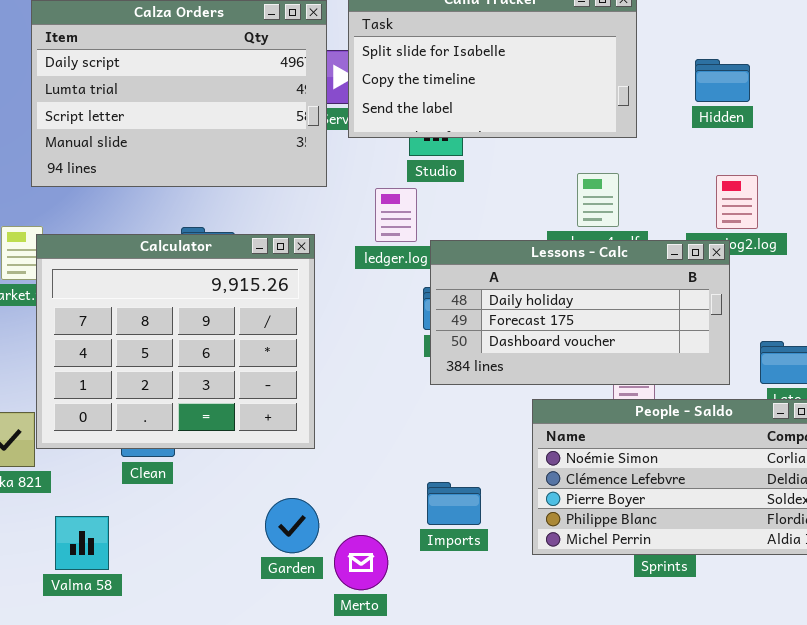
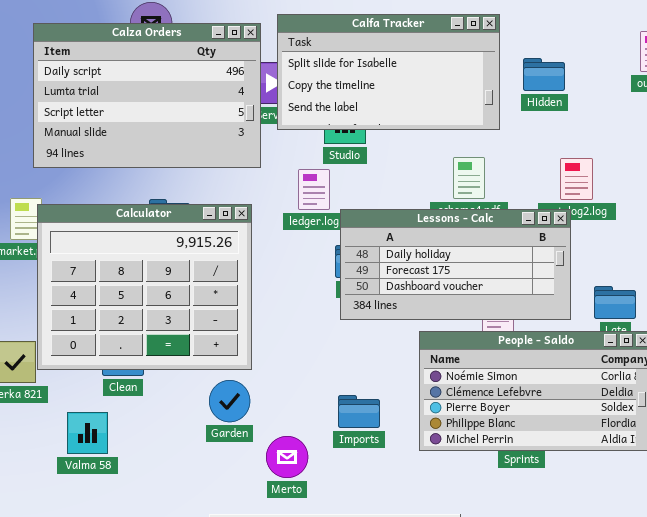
Hidden: [695,59,750,102] -> [523,58,565,91], moved
Garden: [265,498,319,553] -> [209,380,250,422], moved
Valma 58: [55,516,109,570] -> [67,412,108,454], moved

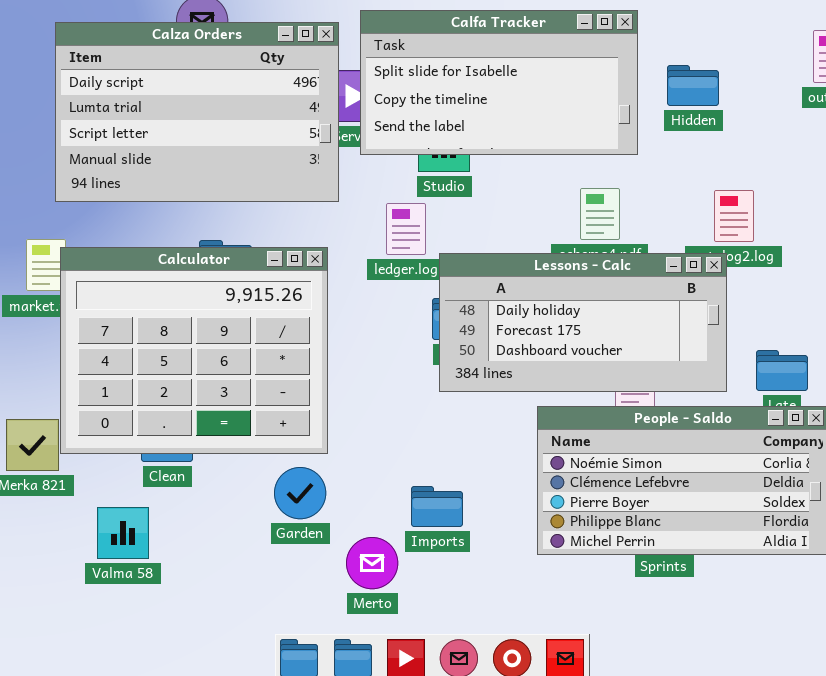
Imports: [338,395,380,428] -> [411,486,463,527], moved

